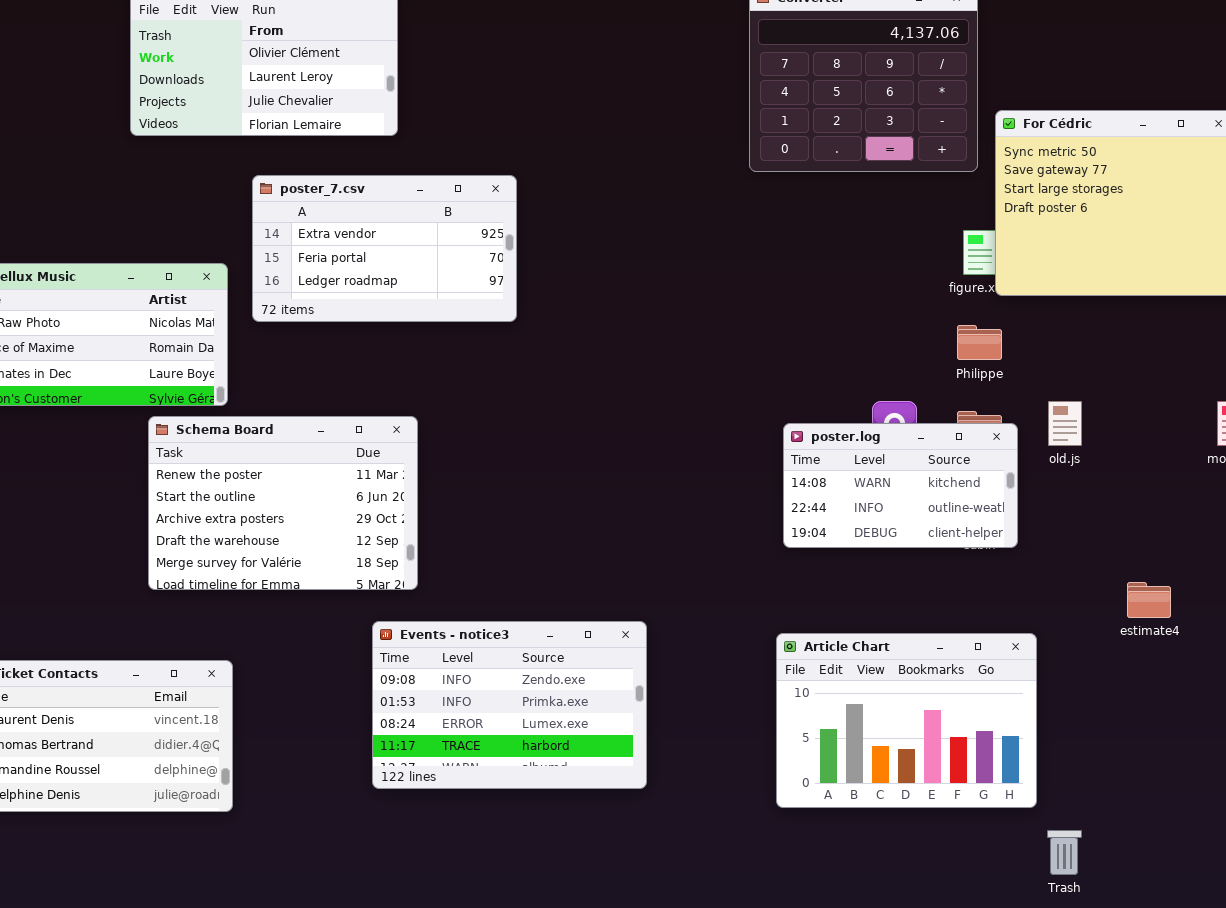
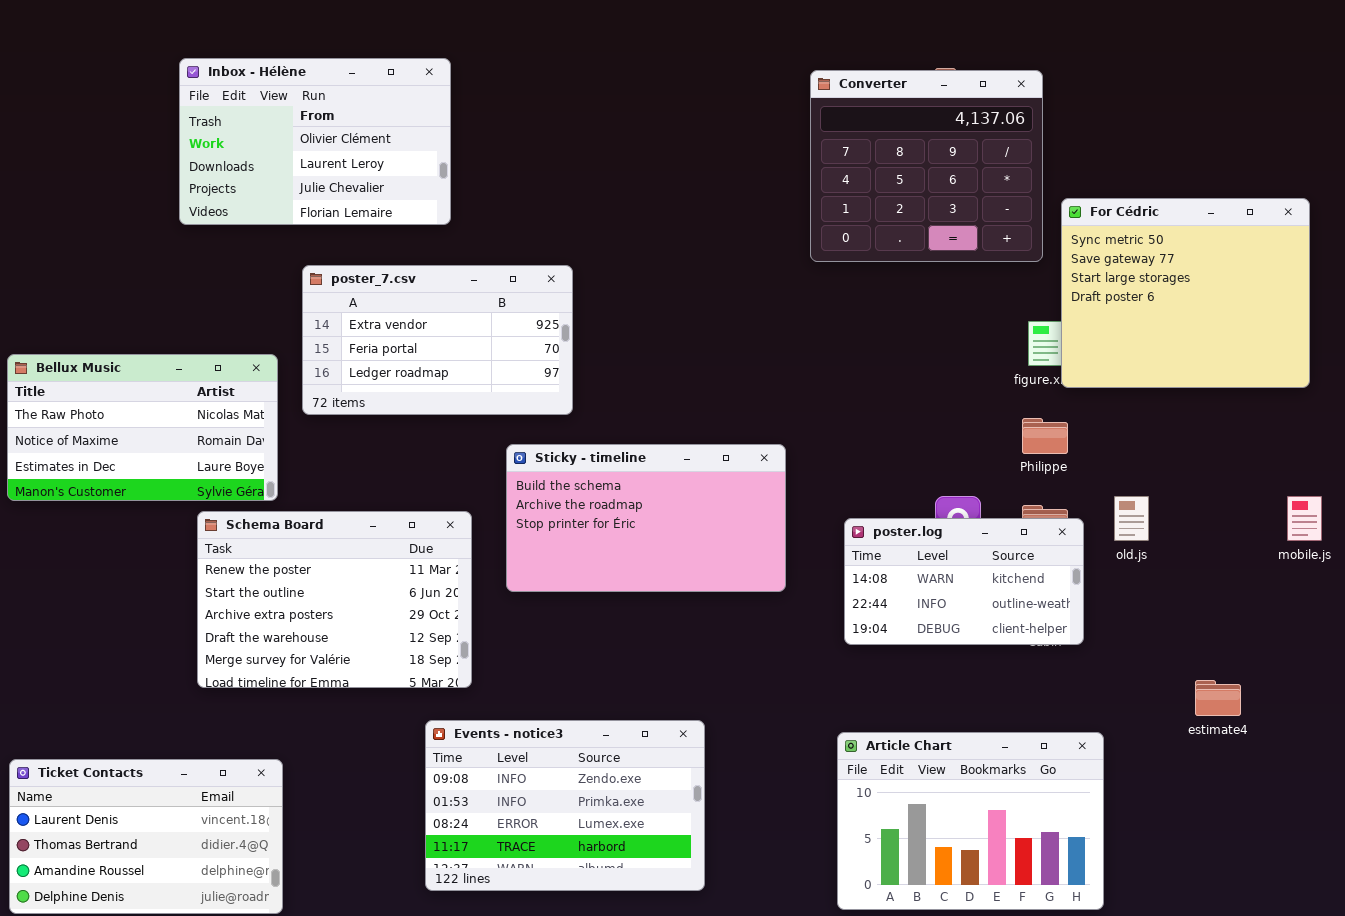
Sticky - timeline: none -> [506,444,786,592], opened

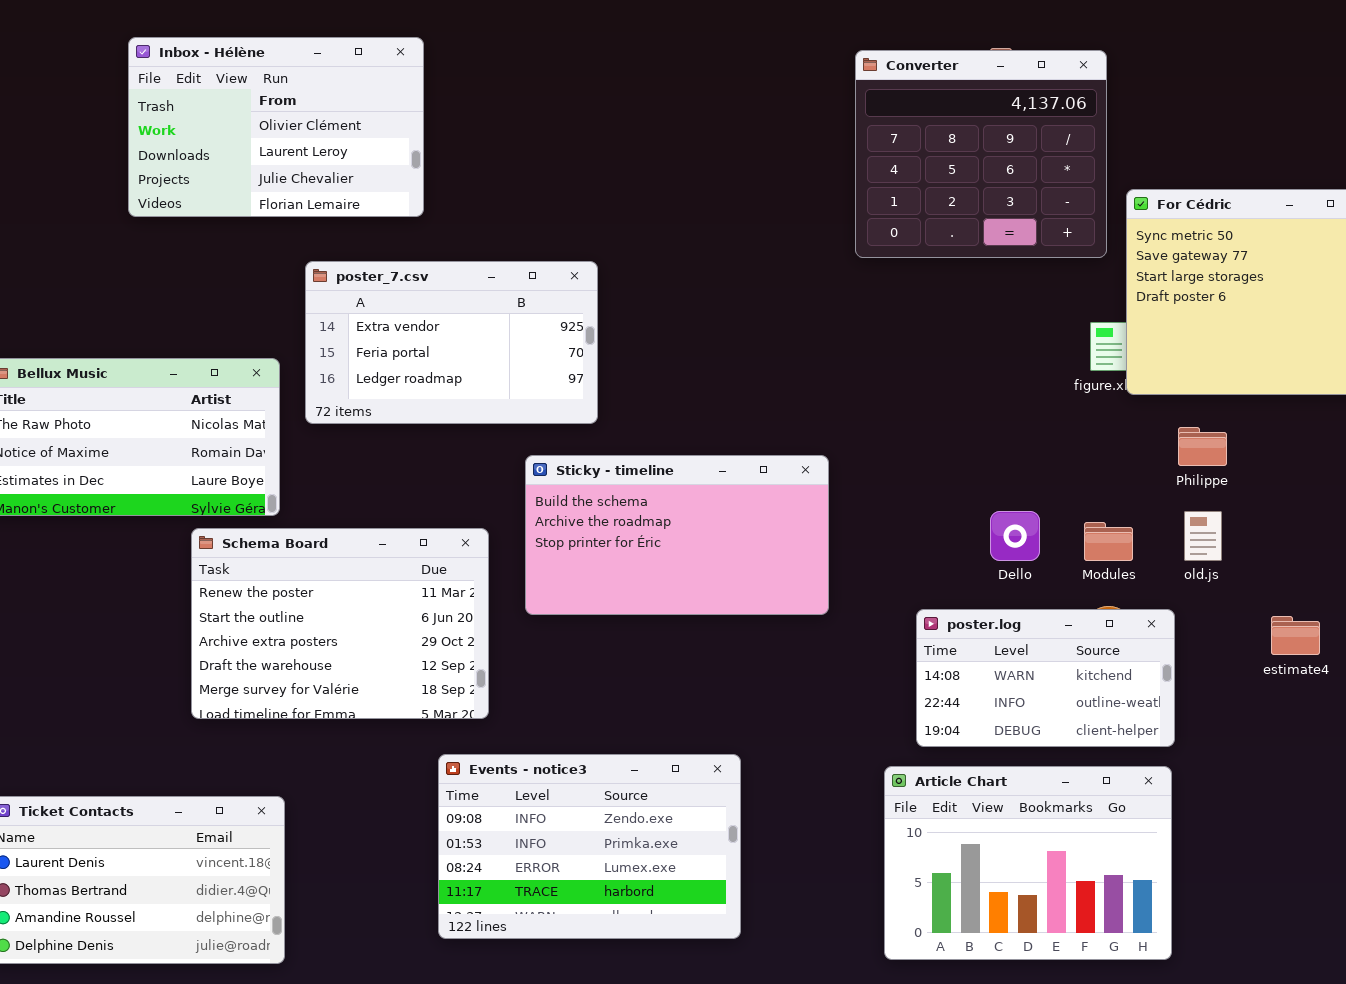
Inbox - Hélène: [179,58,451,225] -> [128,37,424,217], moved
Philippe: [1022,418,1068,454] -> [1178,427,1227,466], moved
poster.log: [844,518,1084,645] -> [916,609,1175,747], moved
estimate4: [1195,680,1241,716] -> [1271,616,1320,655], moved

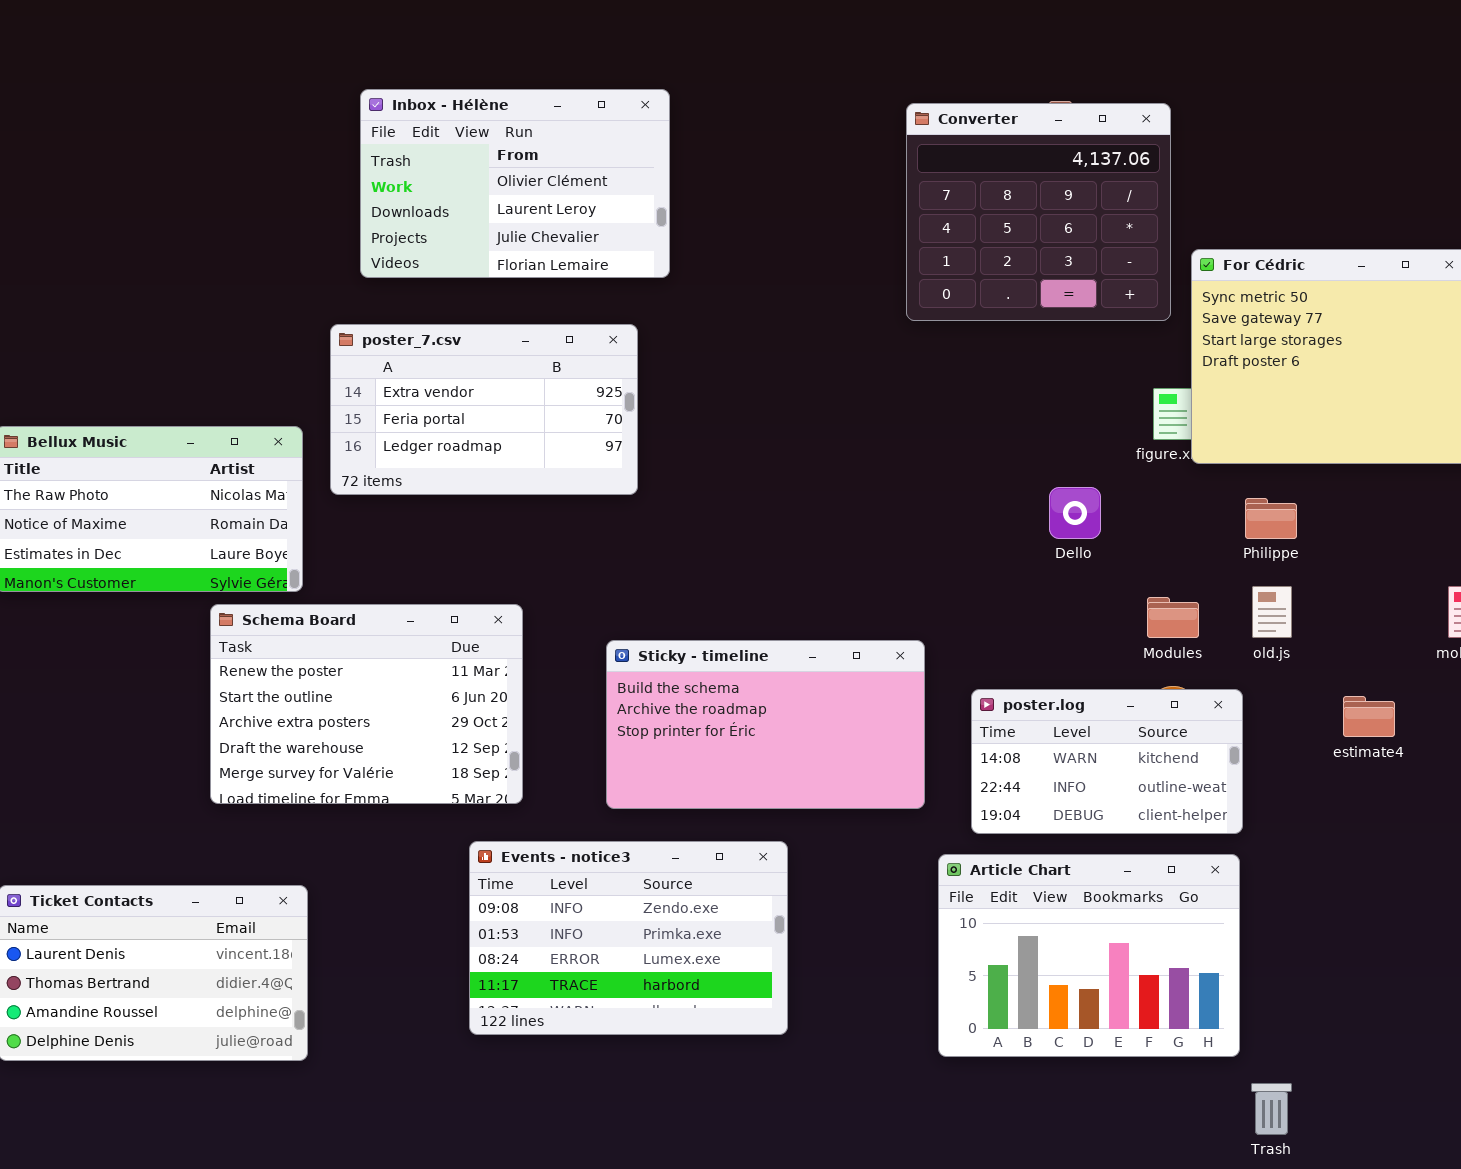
Inbox - Hélène: [128,37,424,217] -> [360,89,670,278], moved
Sticky - timeline: [525,455,829,615] -> [606,640,925,809], moved
Dello: [990,511,1040,561] -> [1049,487,1101,539], moved

